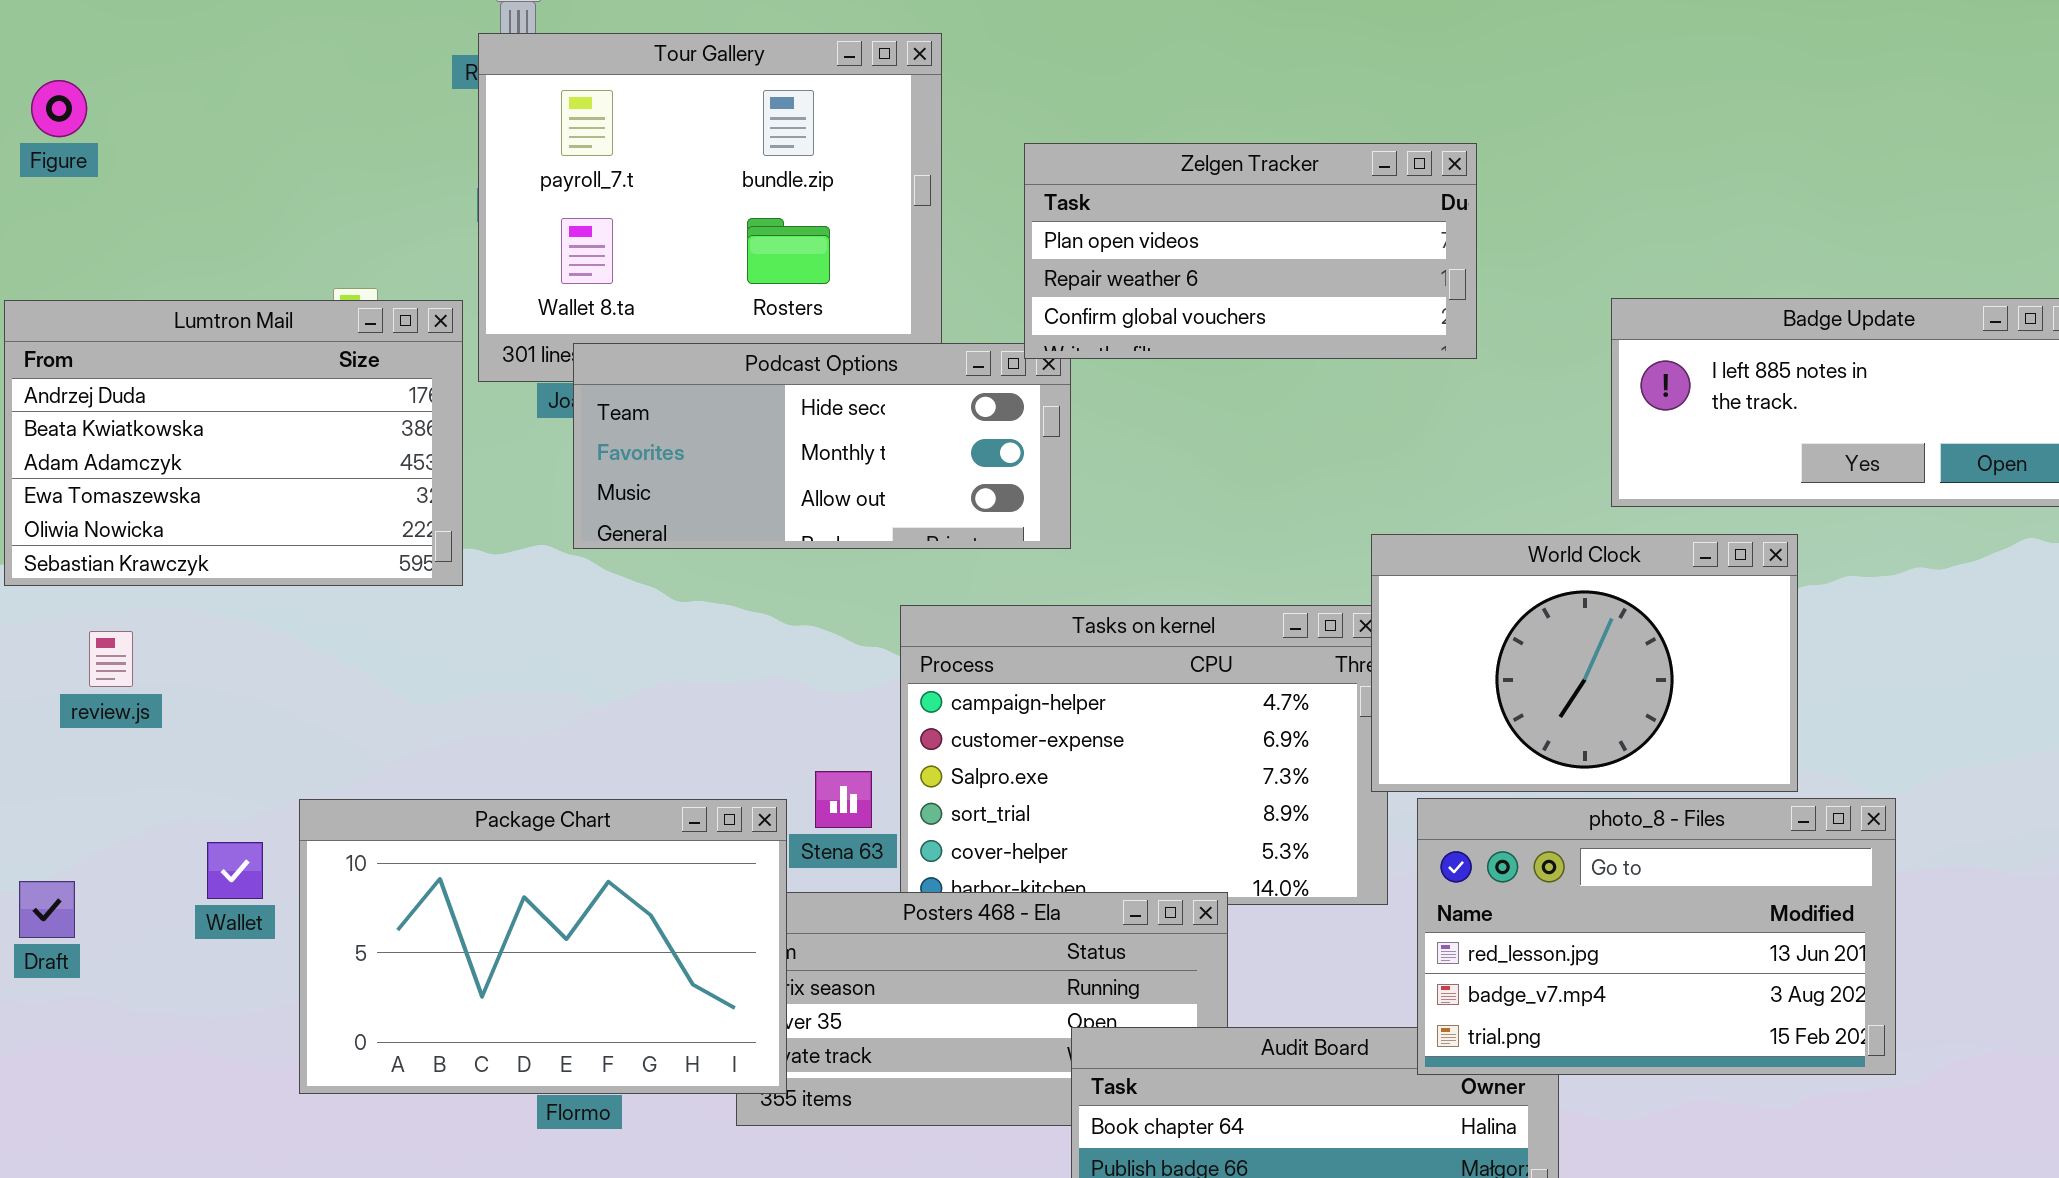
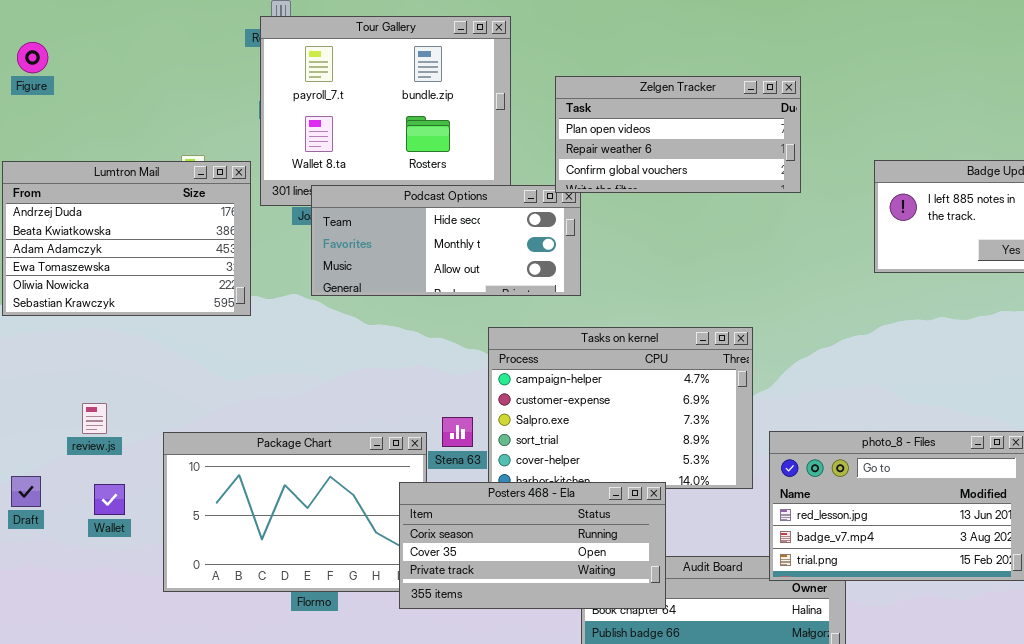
World Clock: [1371,534,1798,792] -> none, closed
review.js: [89,631,133,687] -> [82,403,107,434], moved
Wallet: [207,842,263,899] -> [94,484,125,515], moved
Posters 468 - Ela: [736,892,1228,1126] -> [399,482,666,609], raised

